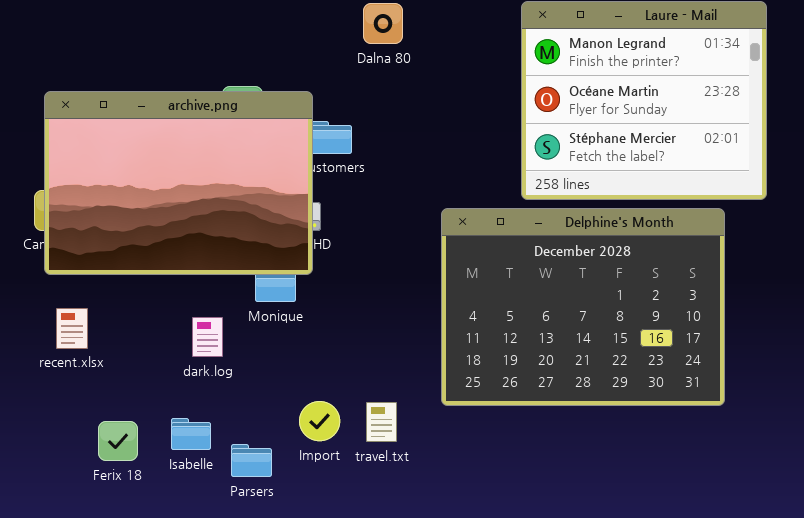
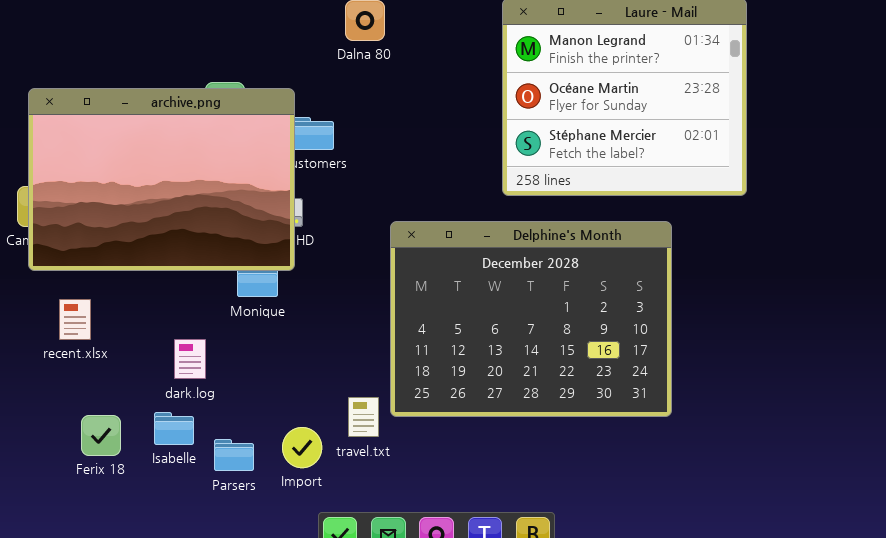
Delphine's Month: [441,208,725,406] -> [390,221,672,417], moved
recent.xlsx: [56,308,88,349] -> [59,299,91,340], moved
dark.log: [192,317,223,357] -> [174,339,206,379], moved
Import: [299,401,340,441] -> [282,427,322,468], moved

